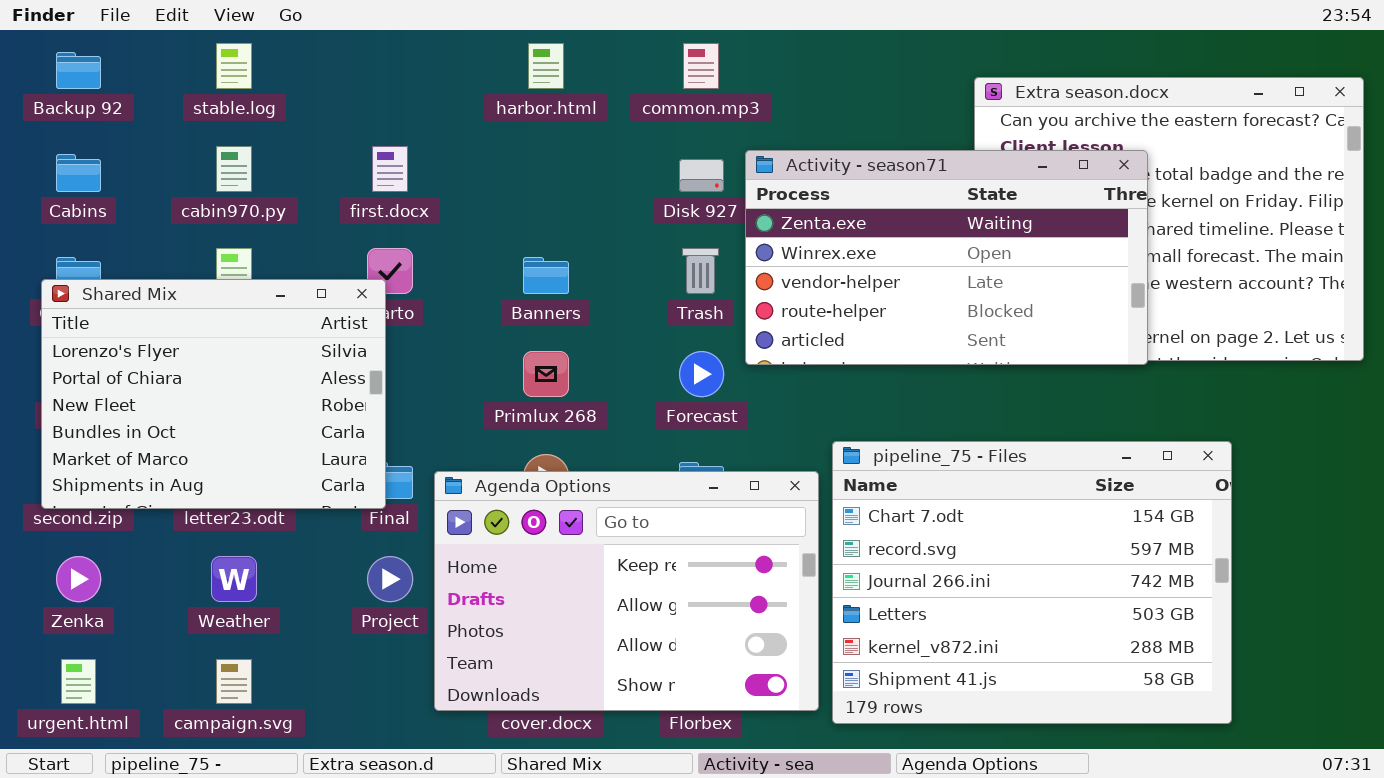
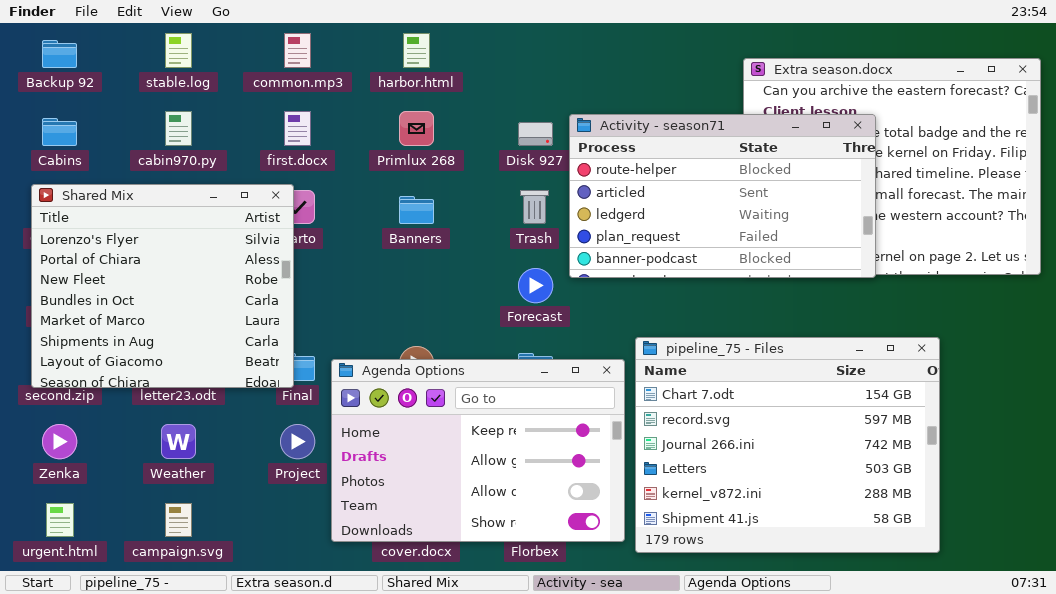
common.mp3: [683,43,719,89] -> [284,33,311,68], moved
Activity - season71: [745,150,1148,365] -> [569,114,876,278], scrolled down 3 rows
Shared Mix: [41,279,386,509] -> [31,184,294,388], resized
Primlux 268: [523,351,569,397] -> [399,111,434,146], moved

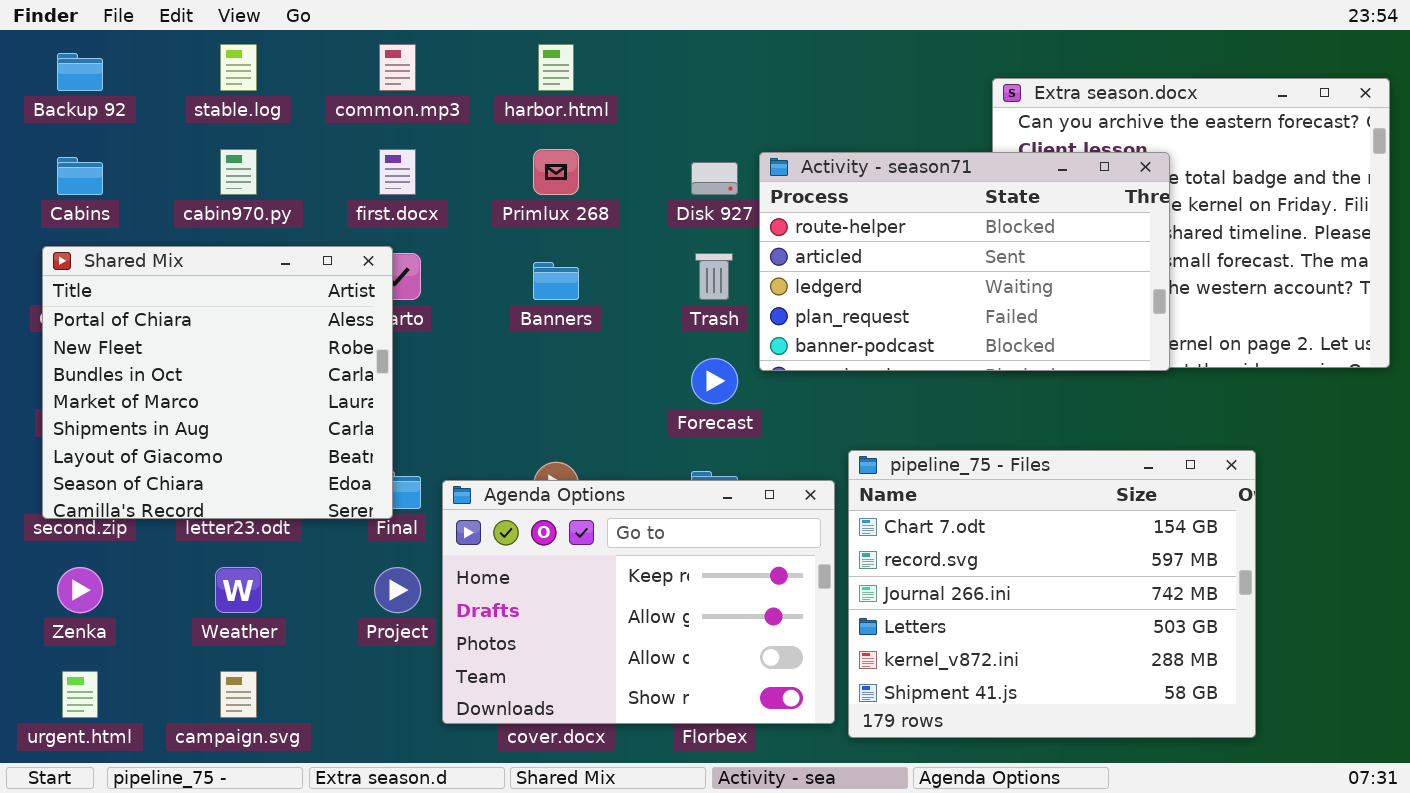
Shared Mix: [31,184,294,388] -> [42,246,393,519], scrolled down 1 row

